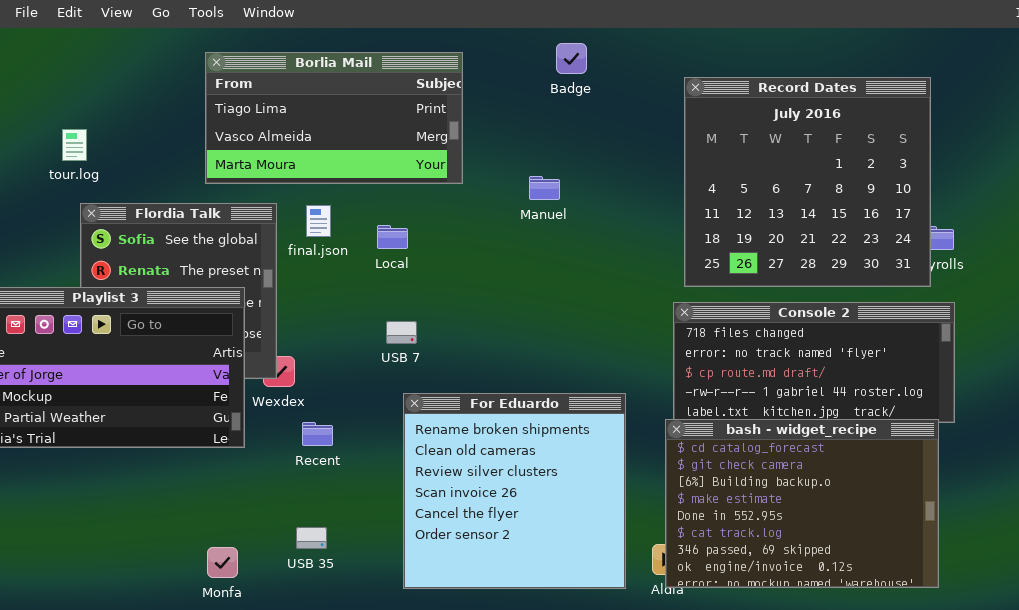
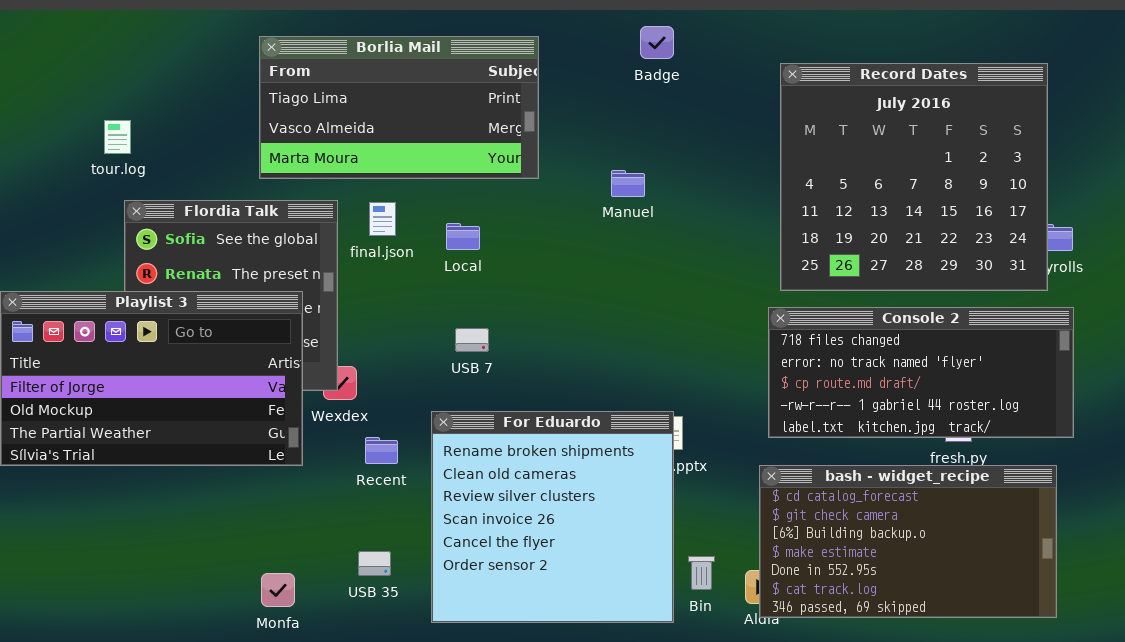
For Eduardo: [403,393,626,589] -> [431,411,674,623], moved
bash - widget_recipe: [665,419,939,588] -> [759,465,1057,618], resized

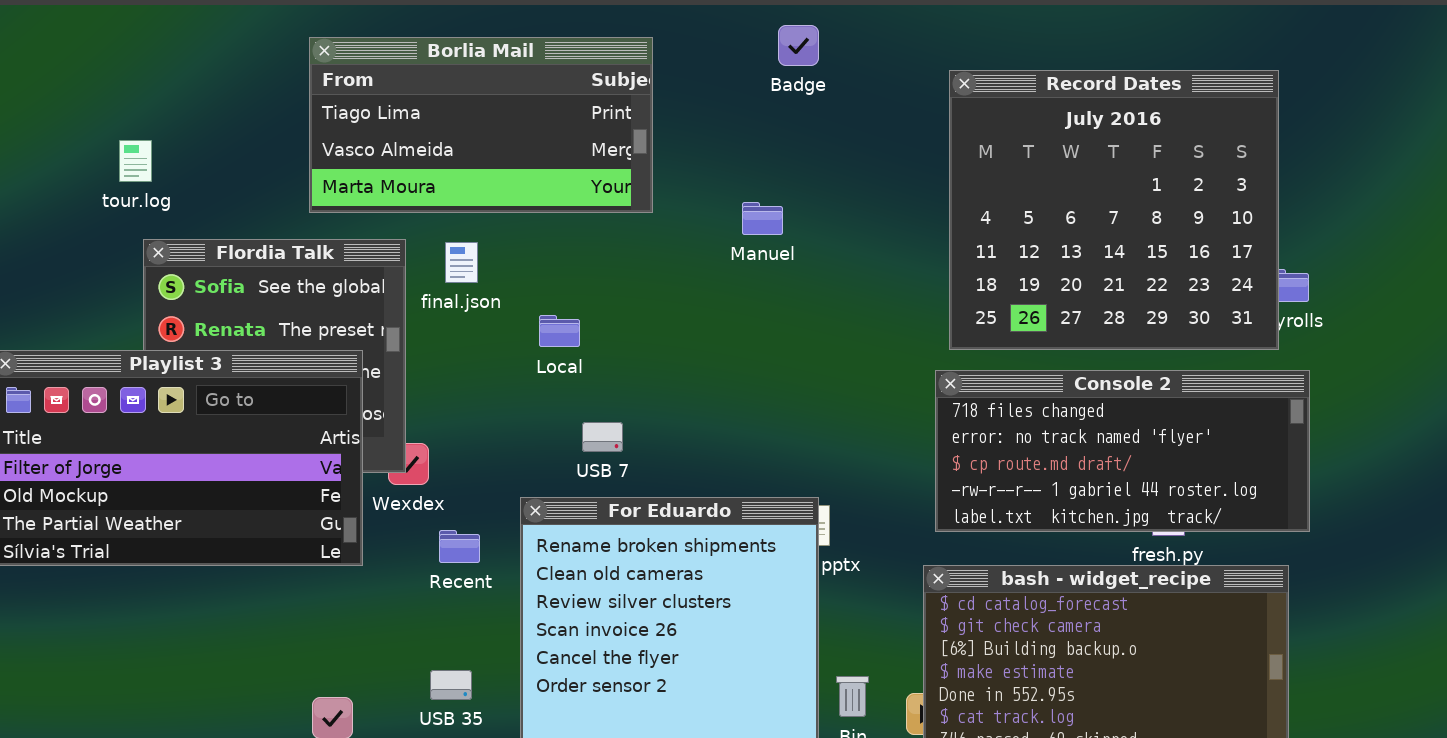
Local: [446,223,480,250] -> [539,315,580,347], moved
USB 7: [455,328,489,352] -> [582,422,623,452], moved

